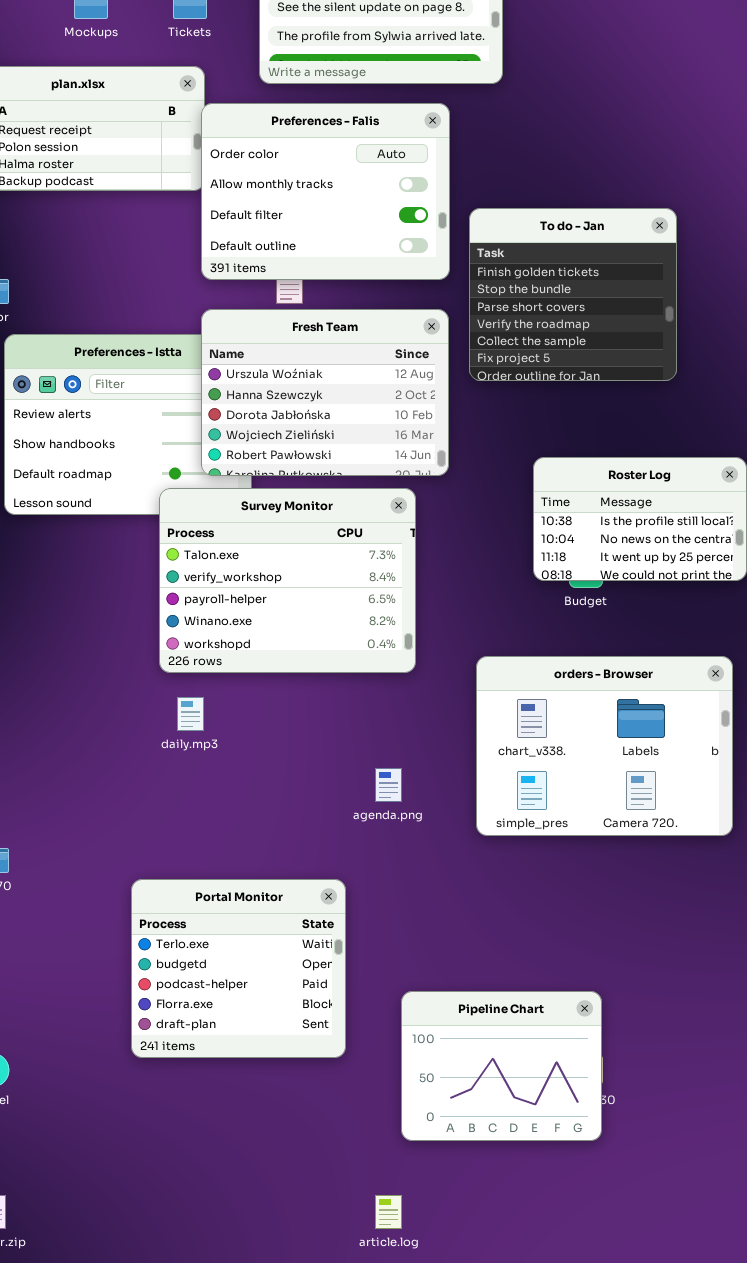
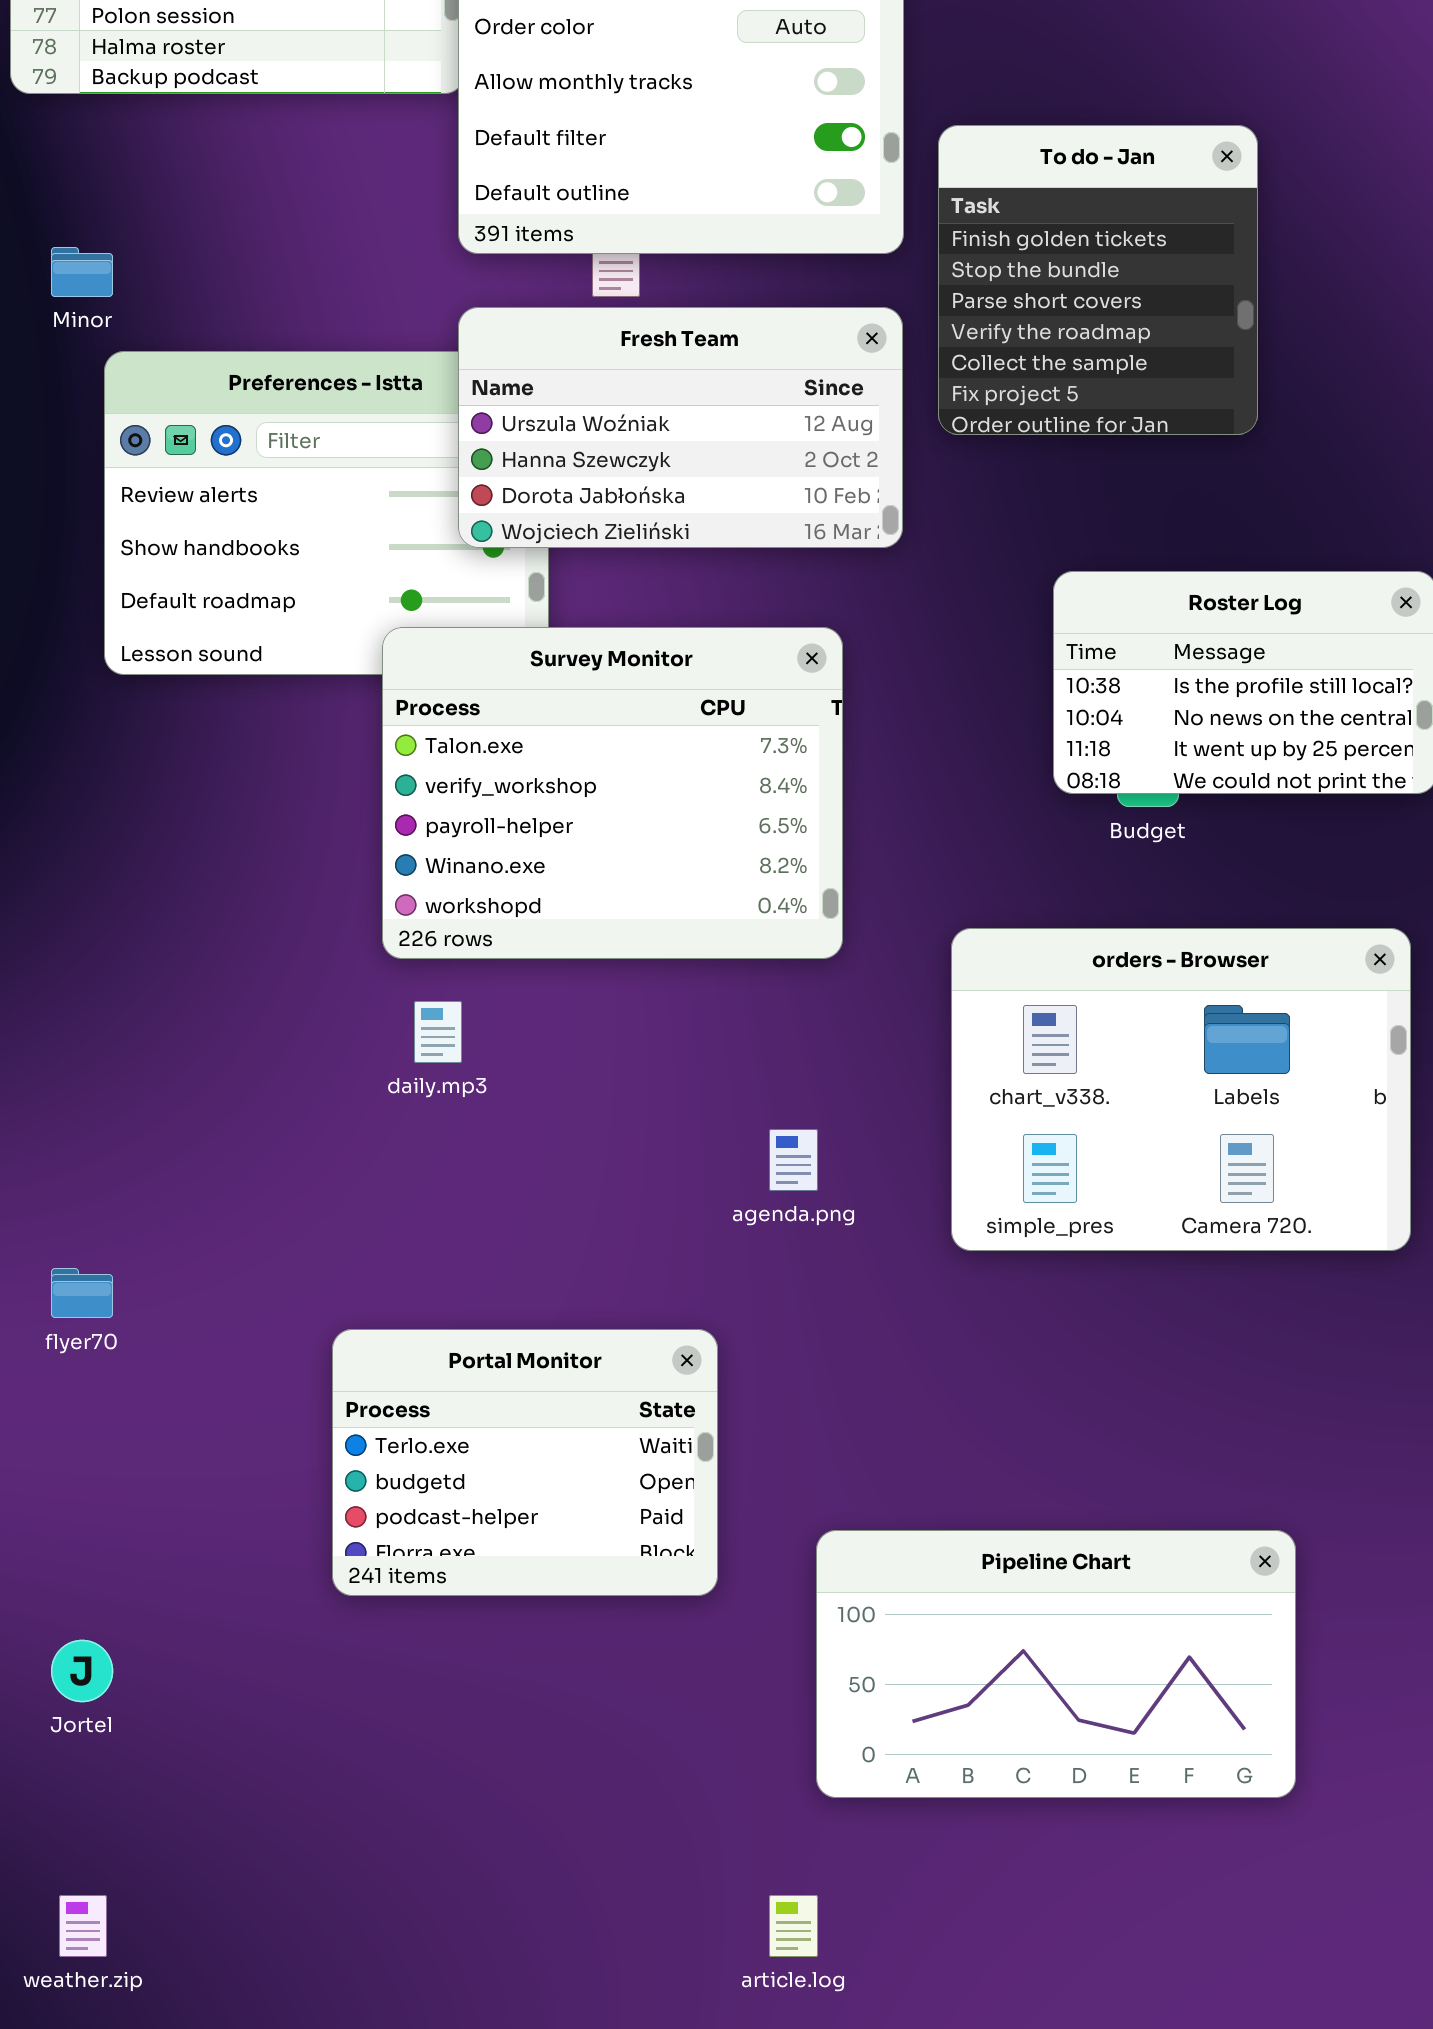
To do - Jan: [469,208,677,381] -> [938,125,1258,435], resized
Fresh Team: [201,309,449,476] -> [458,307,903,548], resized
Portal Monitor: [131,879,346,1058] -> [332,1329,718,1596], resized
Pipeline Chart: [401,991,602,1141] -> [816,1530,1296,1798], resized

